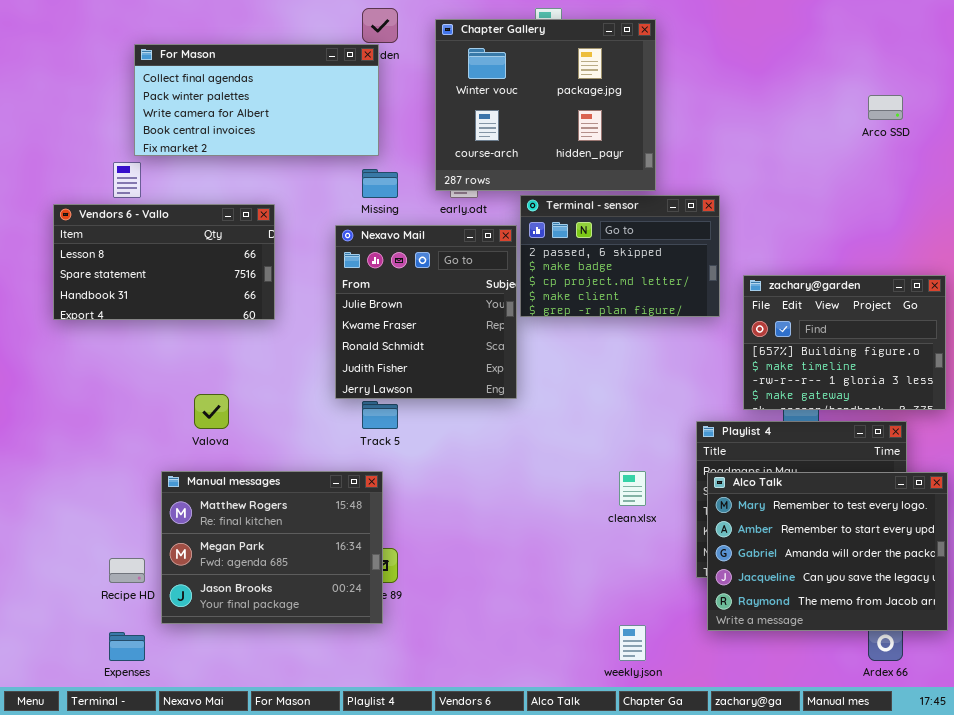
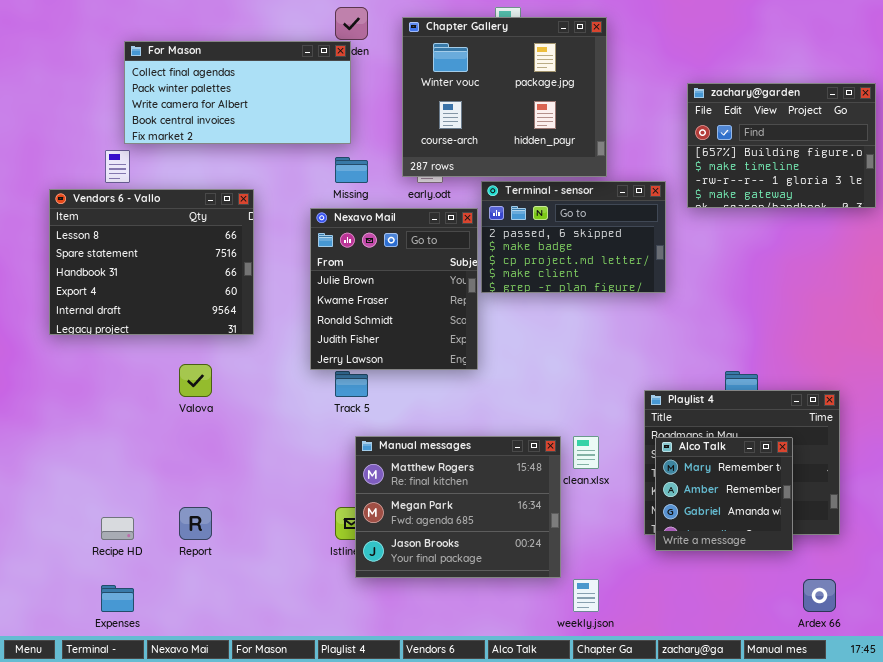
Vendors 6 - Vallo: [53,204,275,320] -> [49,189,254,335], resized
zachary@garden: [743,275,946,410] -> [687,83,876,208], moved
Manual messages: [161,471,383,624] -> [355,436,561,578], moved
Alco Talk: [707,472,948,631] -> [655,437,793,551], resized

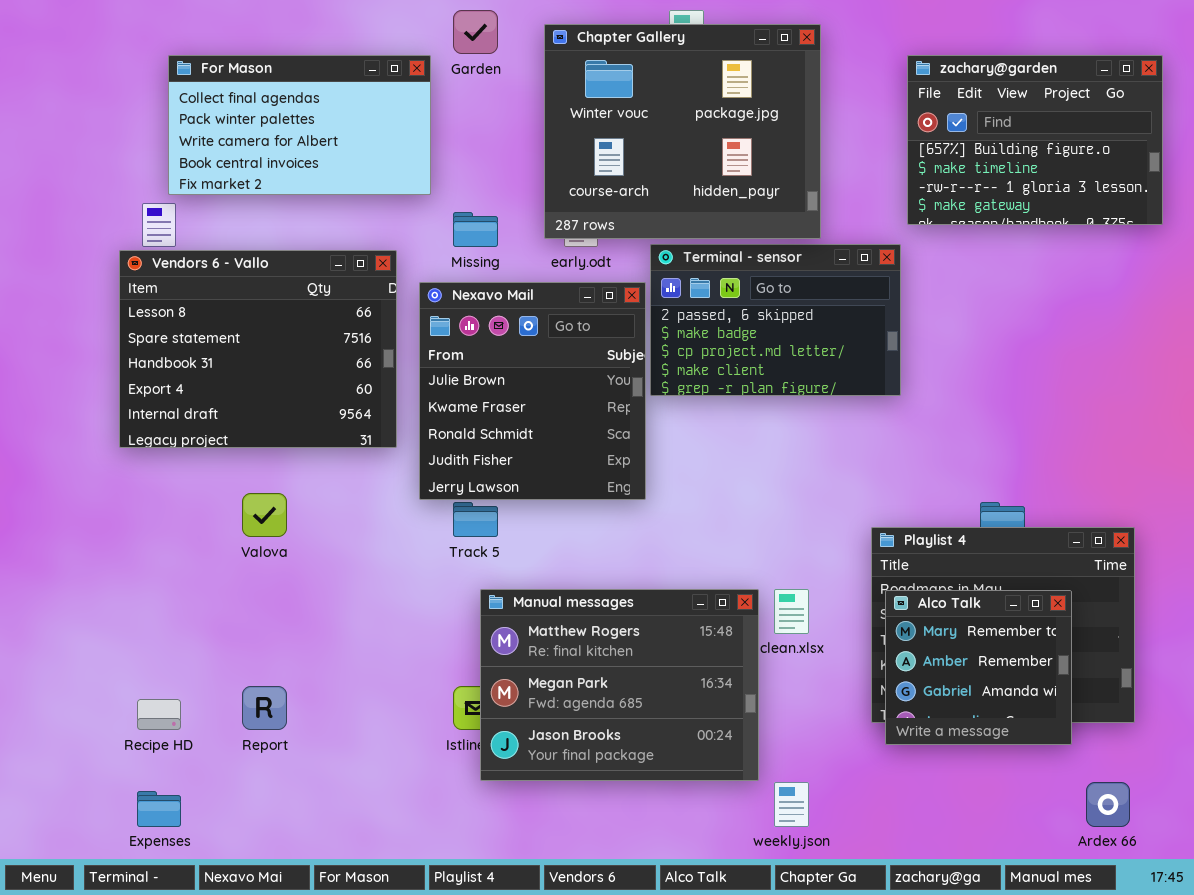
For Mason: [124,41,351,144] -> [168,55,431,195], resized
zachary@garden: [687,83,876,208] -> [907,55,1163,225], moved
Vendors 6 - Vallo: [49,189,254,335] -> [119,250,397,448], moved

